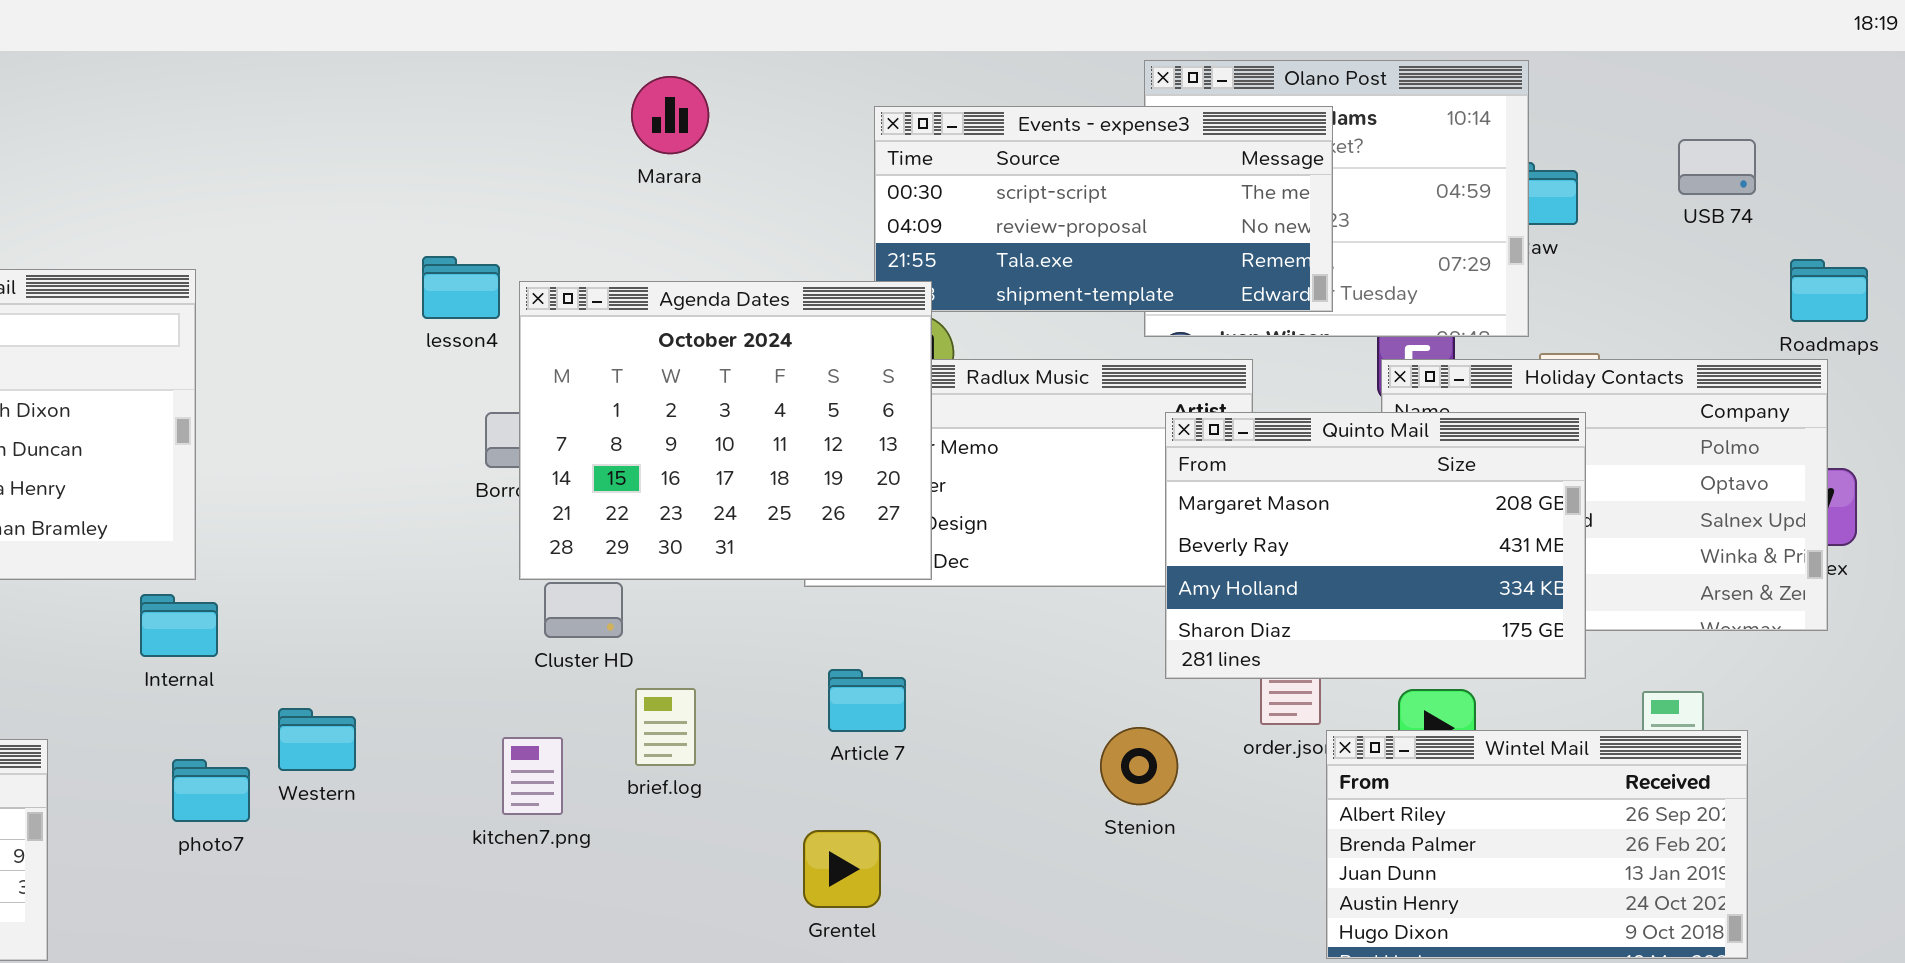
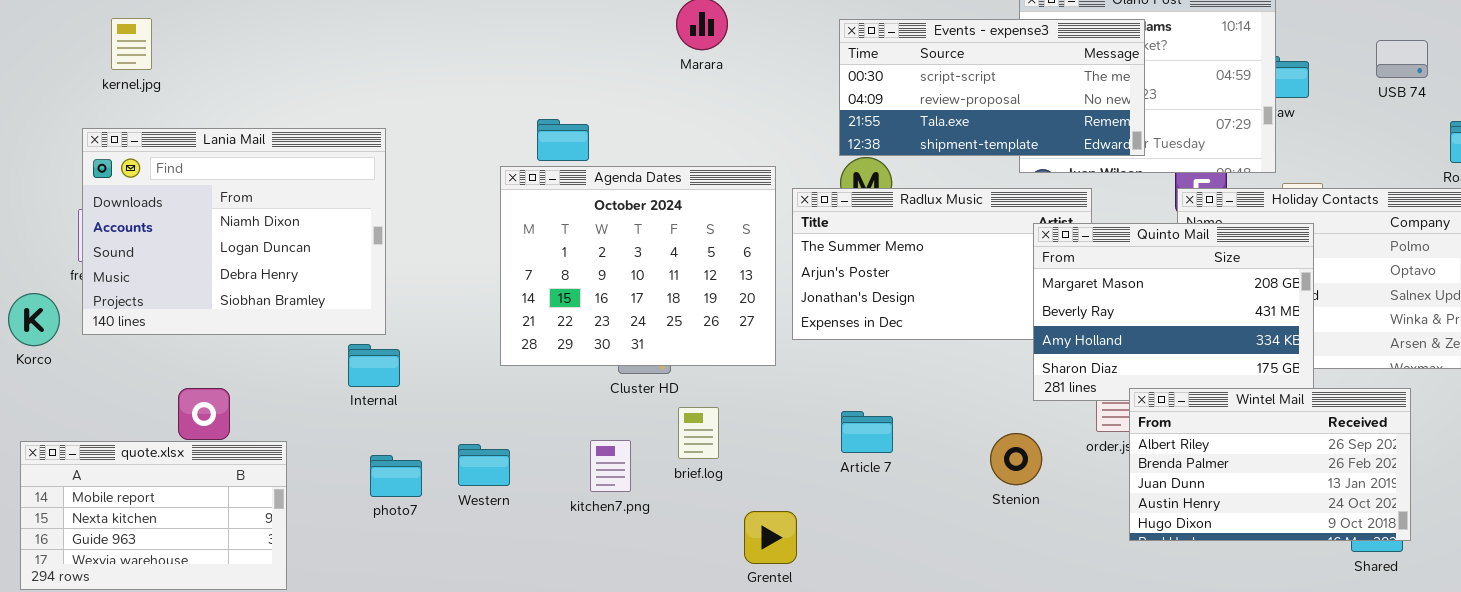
Agenda Dates: [519,281,932,580] -> [500,166,776,366], moved
Article 7: [828,669,906,732] -> [841,411,893,453], moved
Western: [278,708,356,771] -> [458,444,510,486], moved
Wintel Mail: [1326,730,1748,959] -> [1129,388,1411,541], moved
Grentel: [803,830,881,908] -> [744,511,797,564], moved

